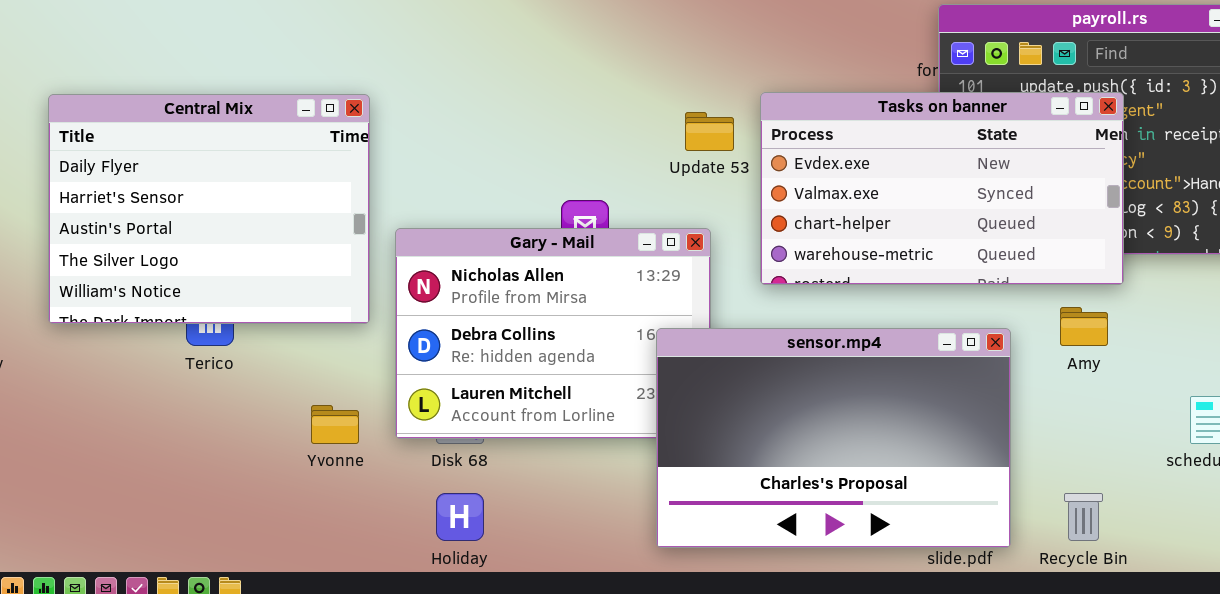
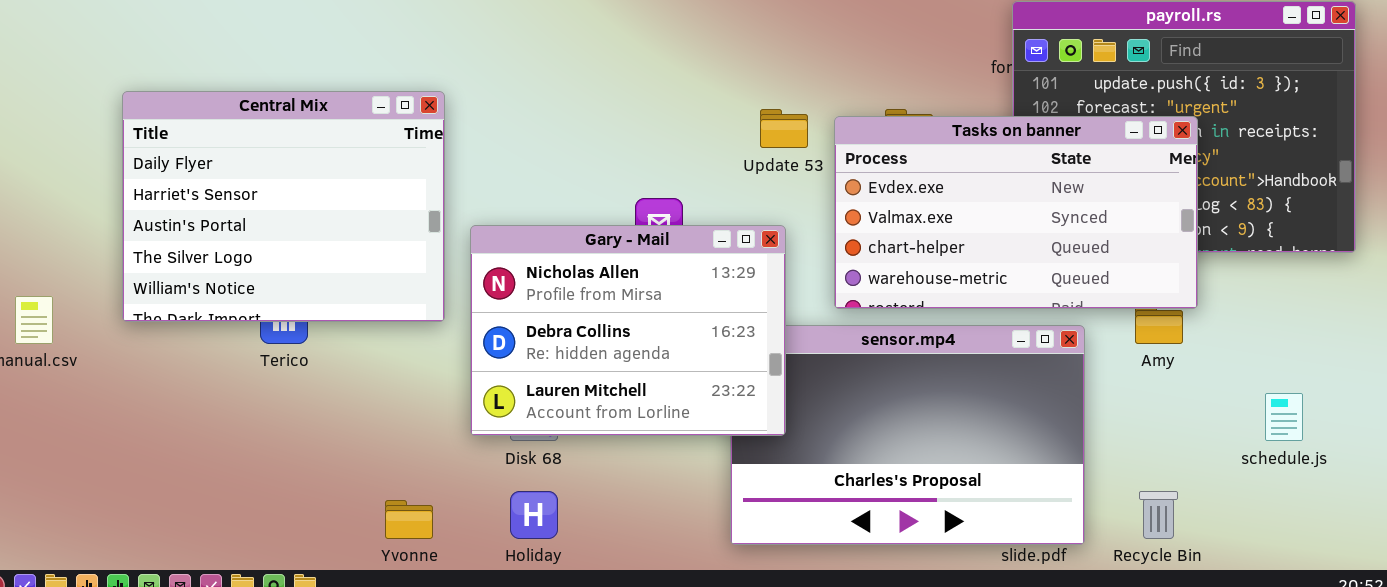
Tasks on banner: [760,92,1124,285] -> [834,116,1198,309], moved
Gary - Mail: [395,228,711,439] -> [470,225,786,436], raised
Yvonne: [311,405,359,444] -> [385,500,433,539], moved

